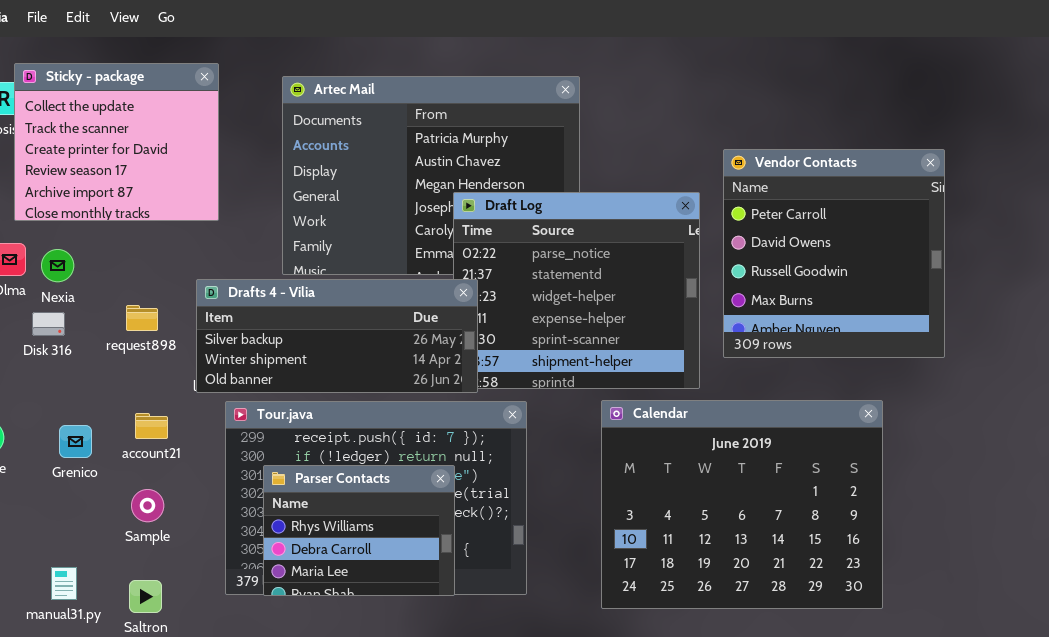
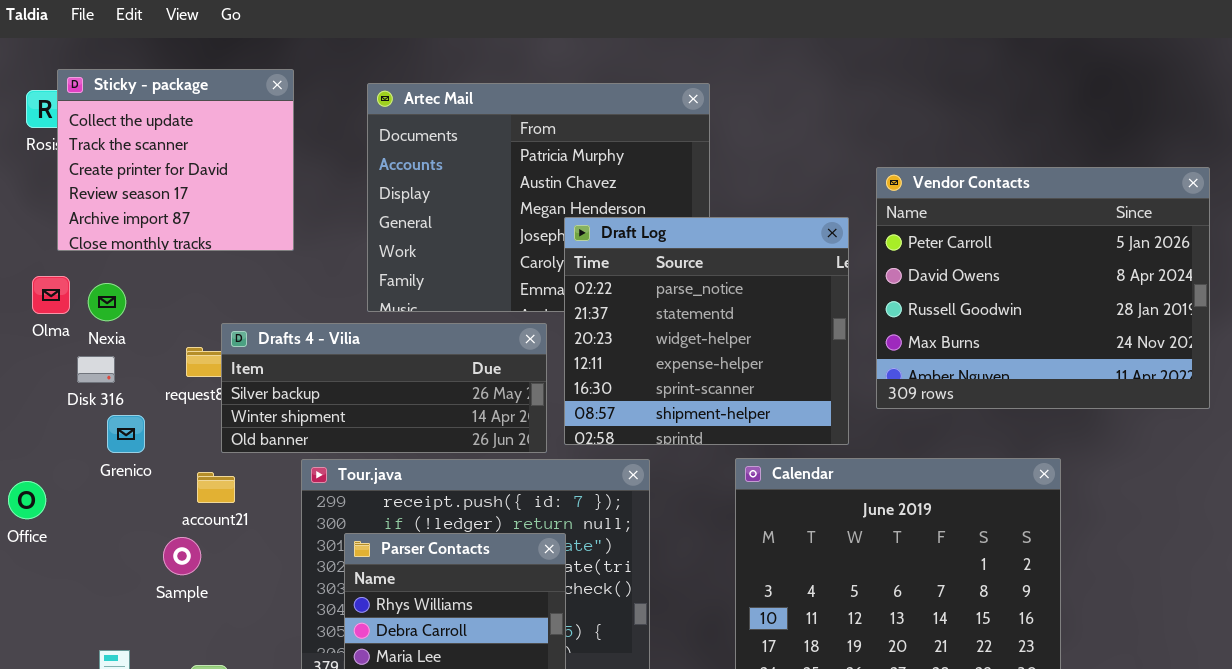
Vendor Contacts: [723,149,945,358] -> [876,167,1210,409], resized
Drafts 4 - Vilia: [196,279,478,393] -> [221,323,547,453], moved
Grenico: [59,425,92,458] -> [107,415,145,453], moved
Sample: [131,489,164,522] -> [163,537,201,575], moved

